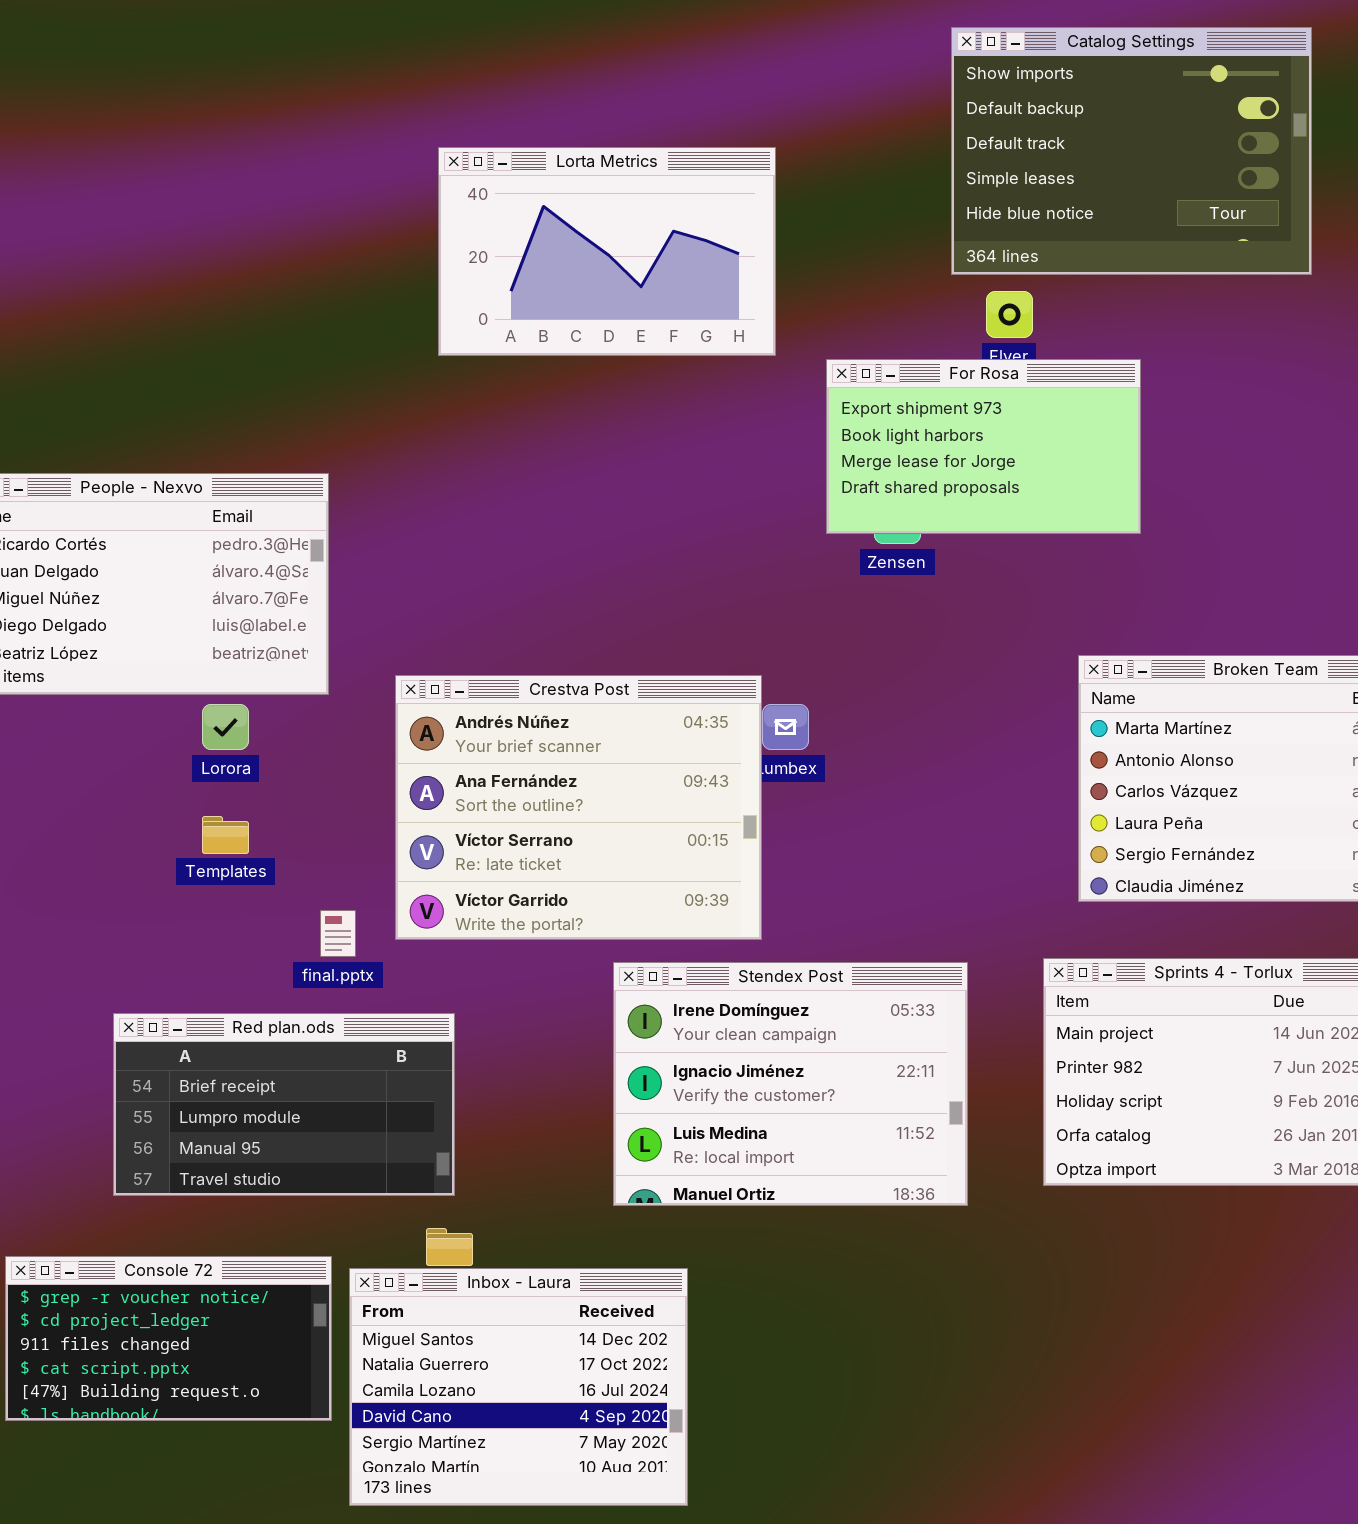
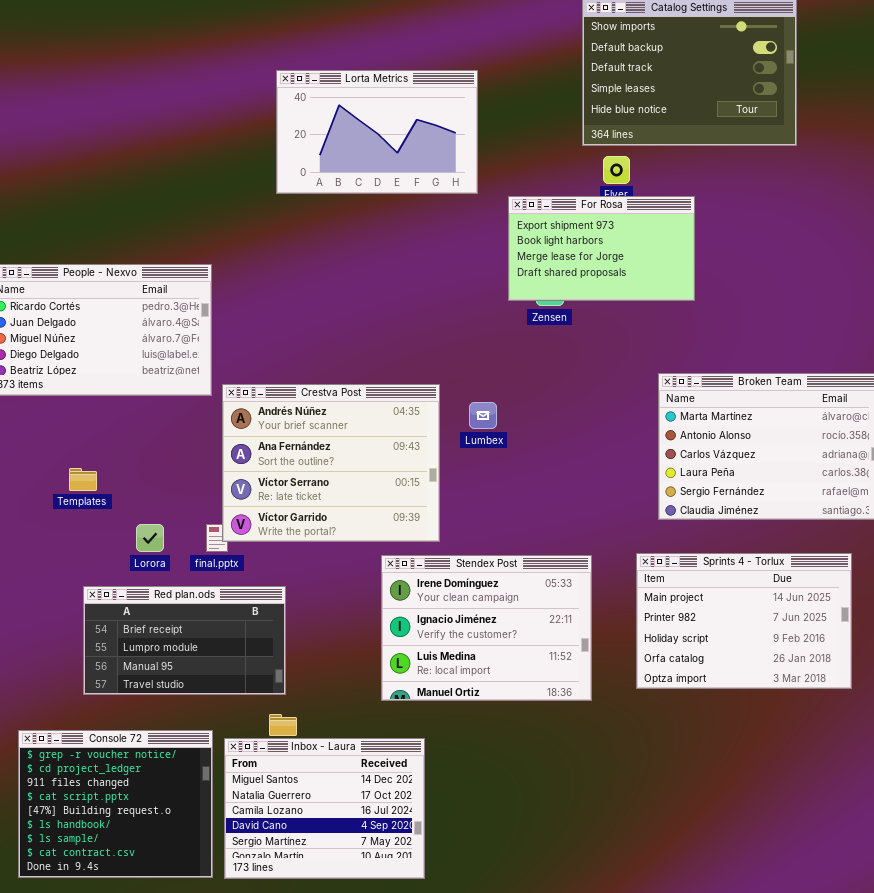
Crestva Post: [395,675,762,940] -> [222,384,440,542], moved
Lorora: [202,704,249,750] -> [136,524,164,552], moved
Templates: [202,816,249,854] -> [69,468,97,491], moved
Console 72: [5,1256,332,1421] -> [18,730,213,878], resized

